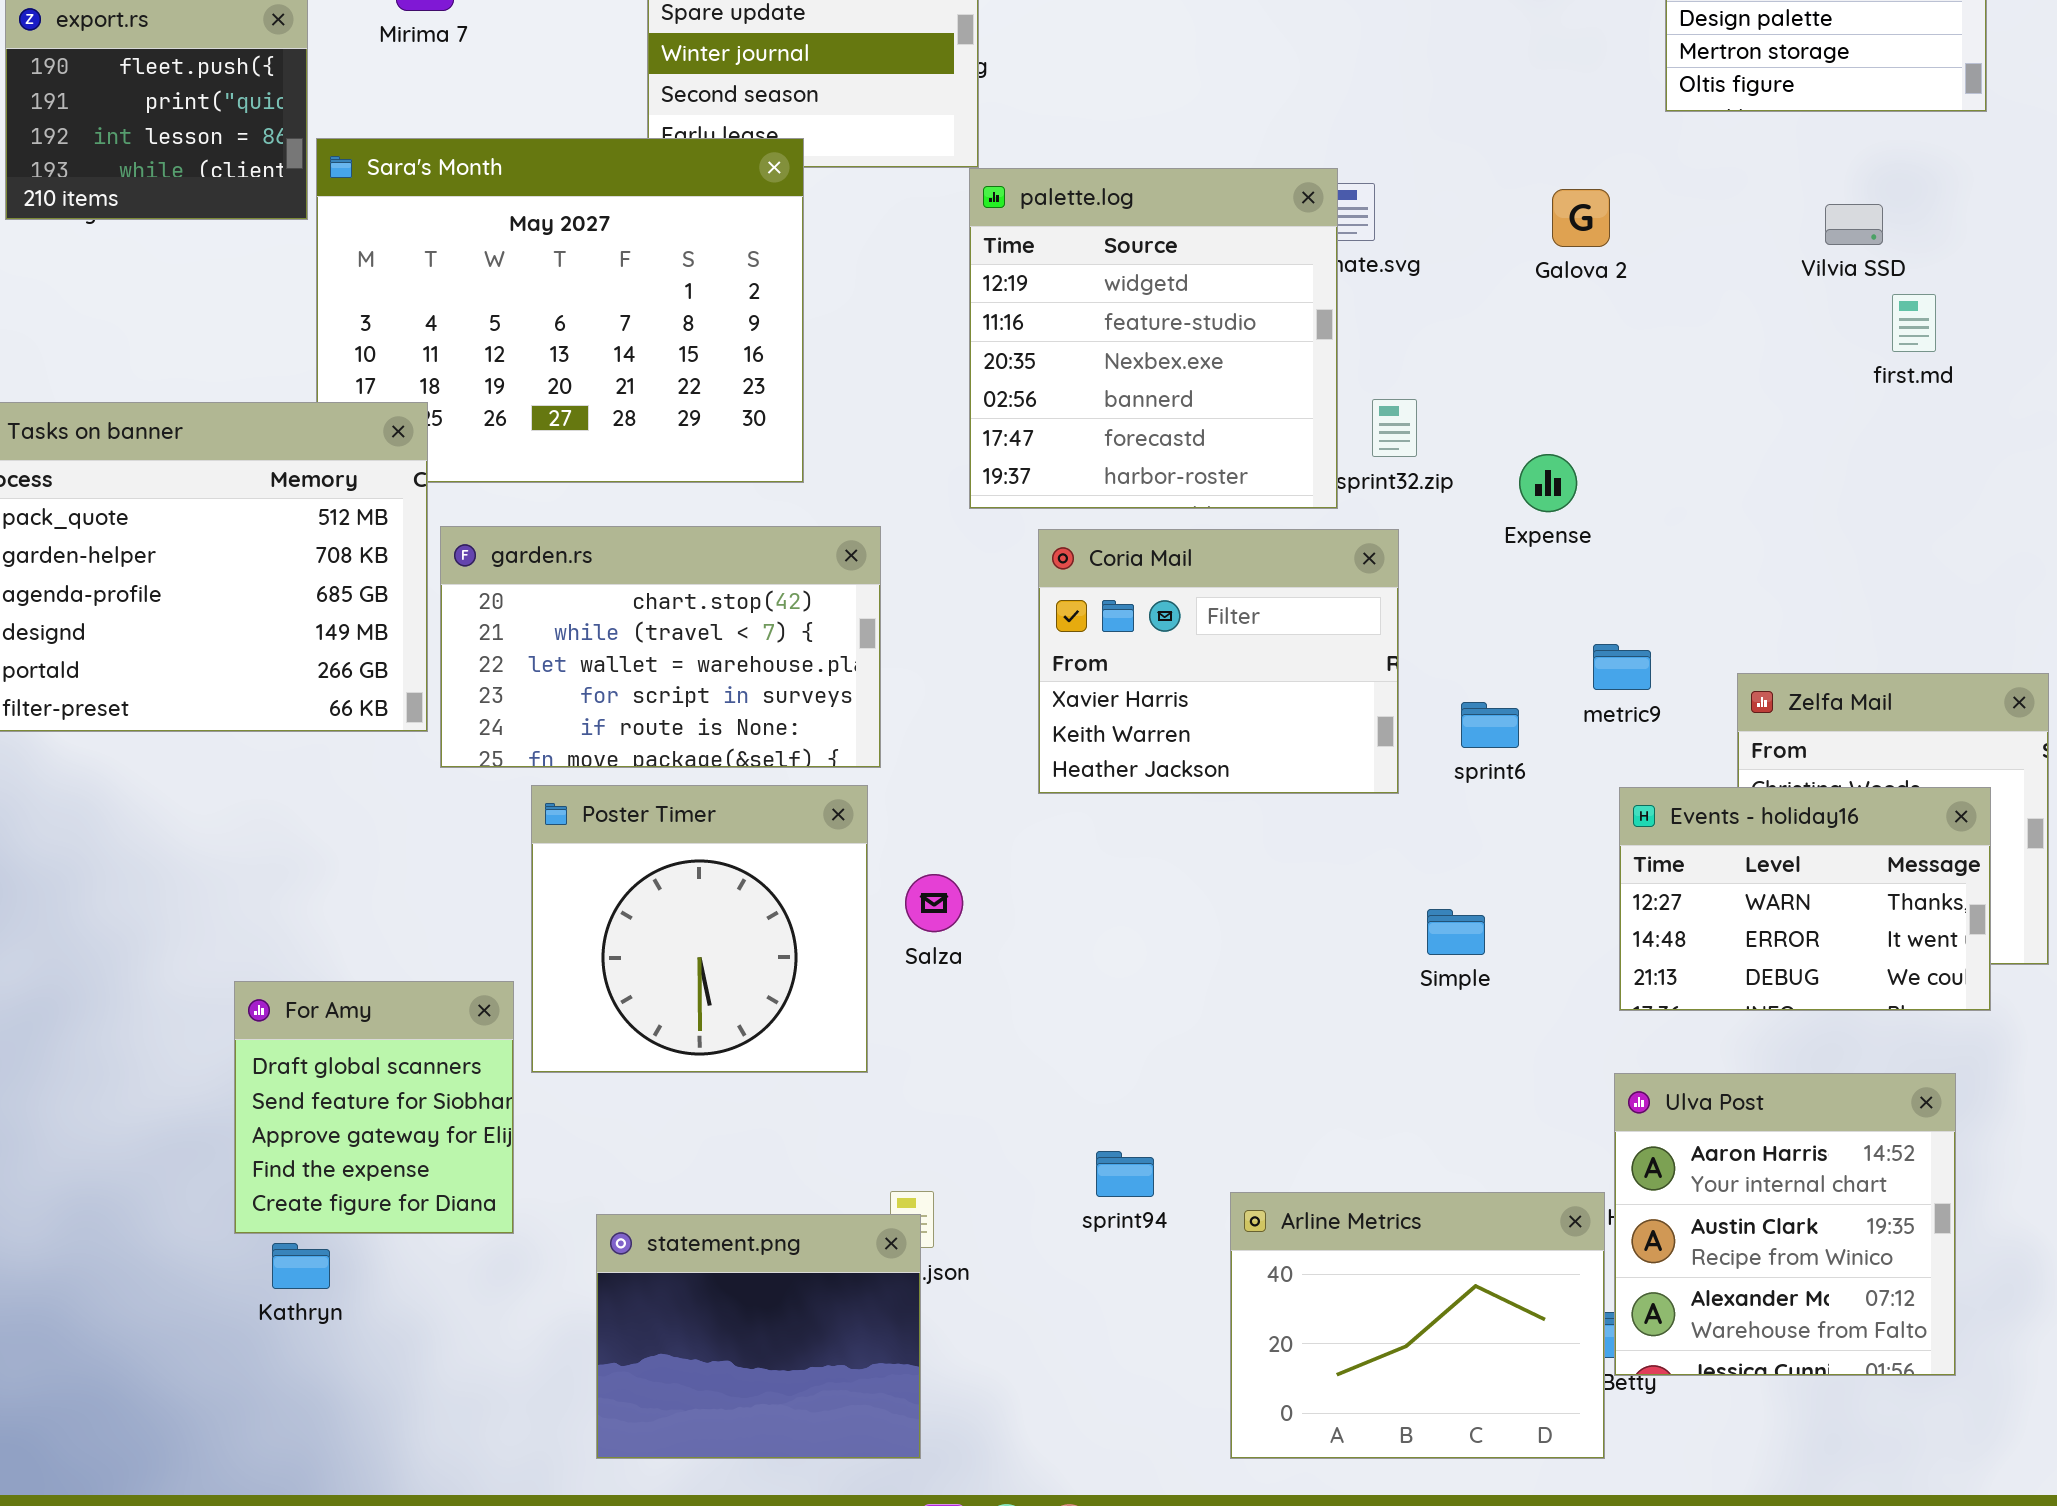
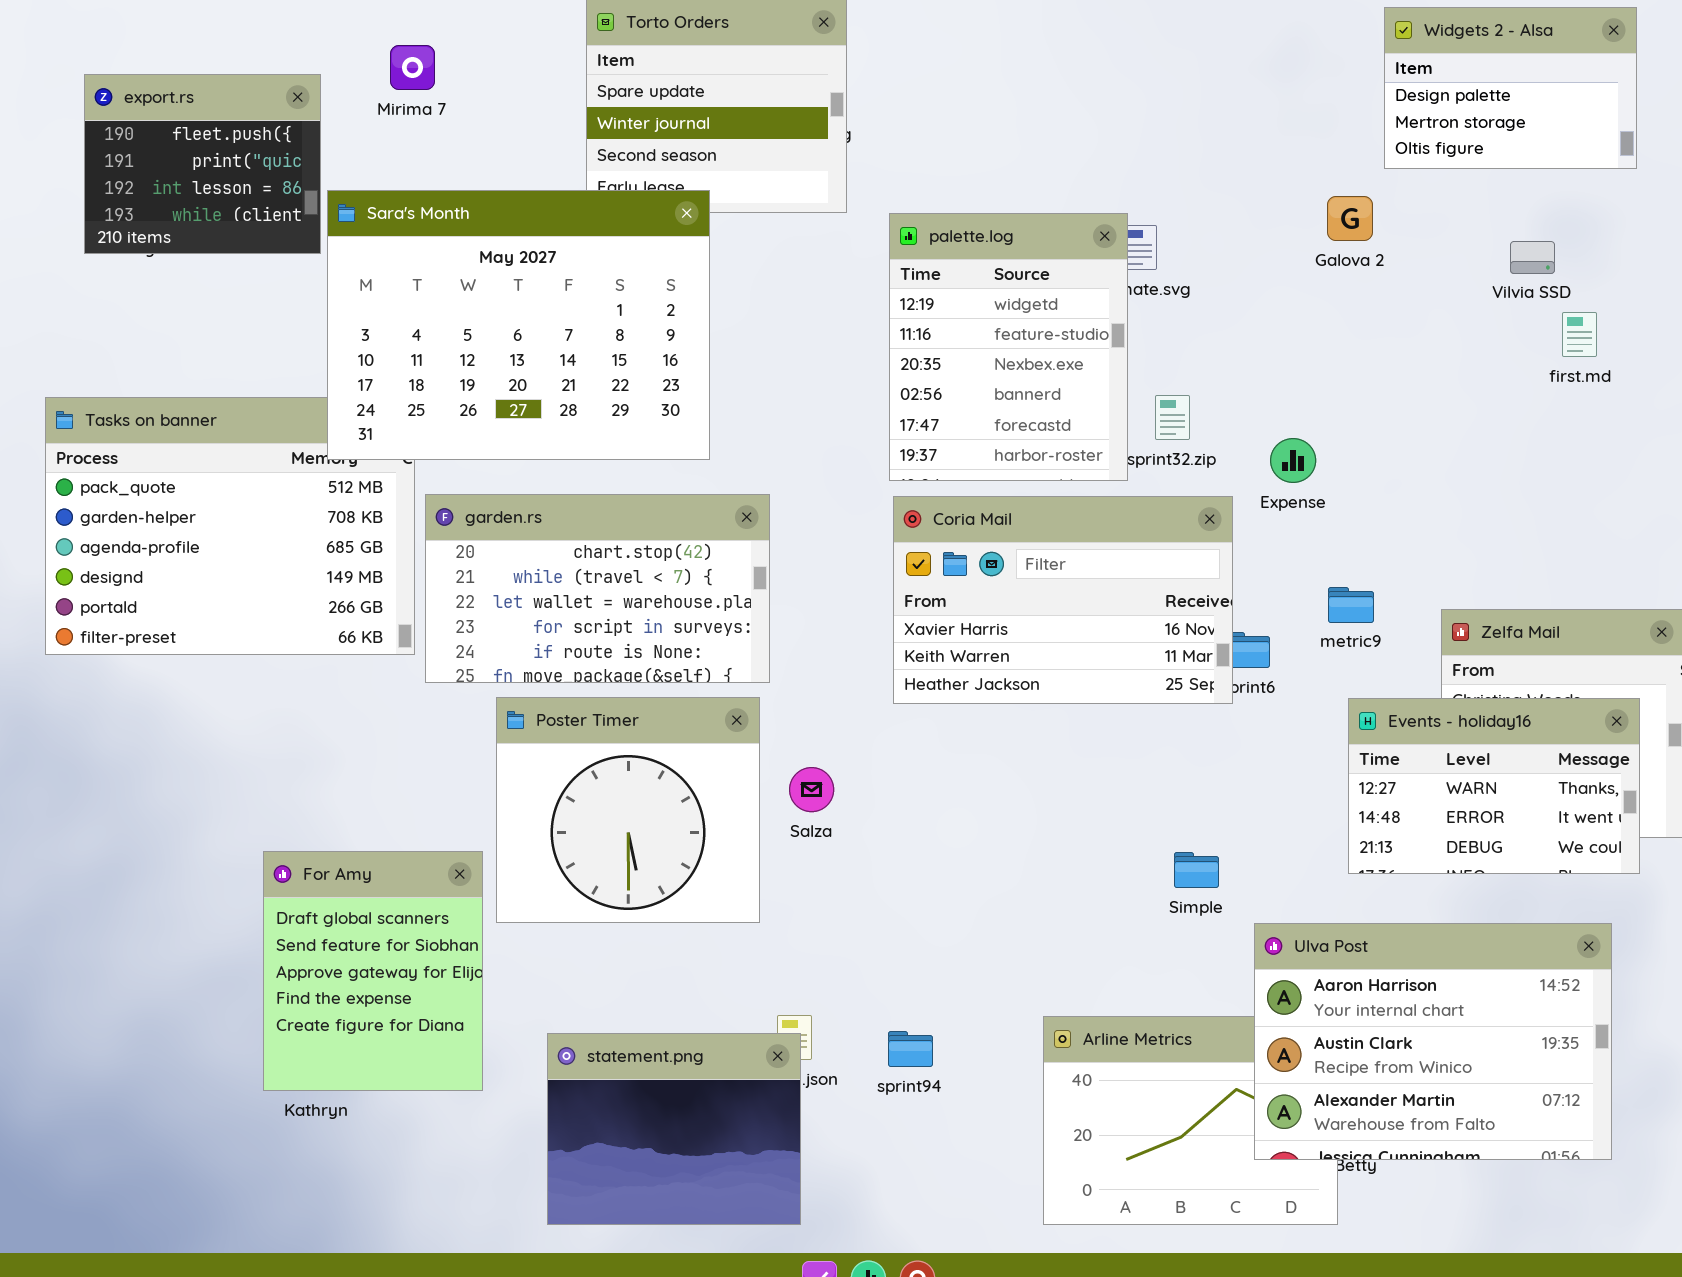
Sara's Month: [316,138,804,483] -> [327,190,710,460], raised
palette.log: [969,168,1338,509] -> [889,213,1128,481], resized
Galova 2: [1552,189,1610,247] -> [1327,196,1373,241], moved
Coria Mail: [1038,529,1399,794] -> [893,496,1233,704], resized
Simple: [1427,909,1485,955] -> [1174,852,1219,888], moved
For Amy: [234,981,514,1234] -> [263,851,483,1091], resized
Ulva Post: [1614,1073,1956,1376] -> [1254,923,1612,1160], resized
sprint94: [1096,1151,1154,1197] -> [888,1031,933,1067], moved

